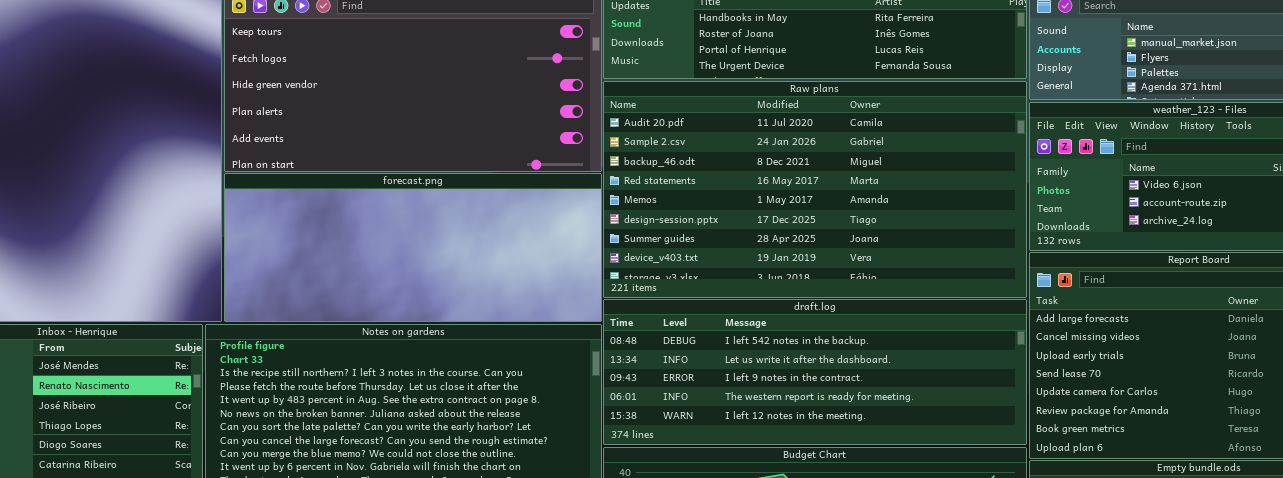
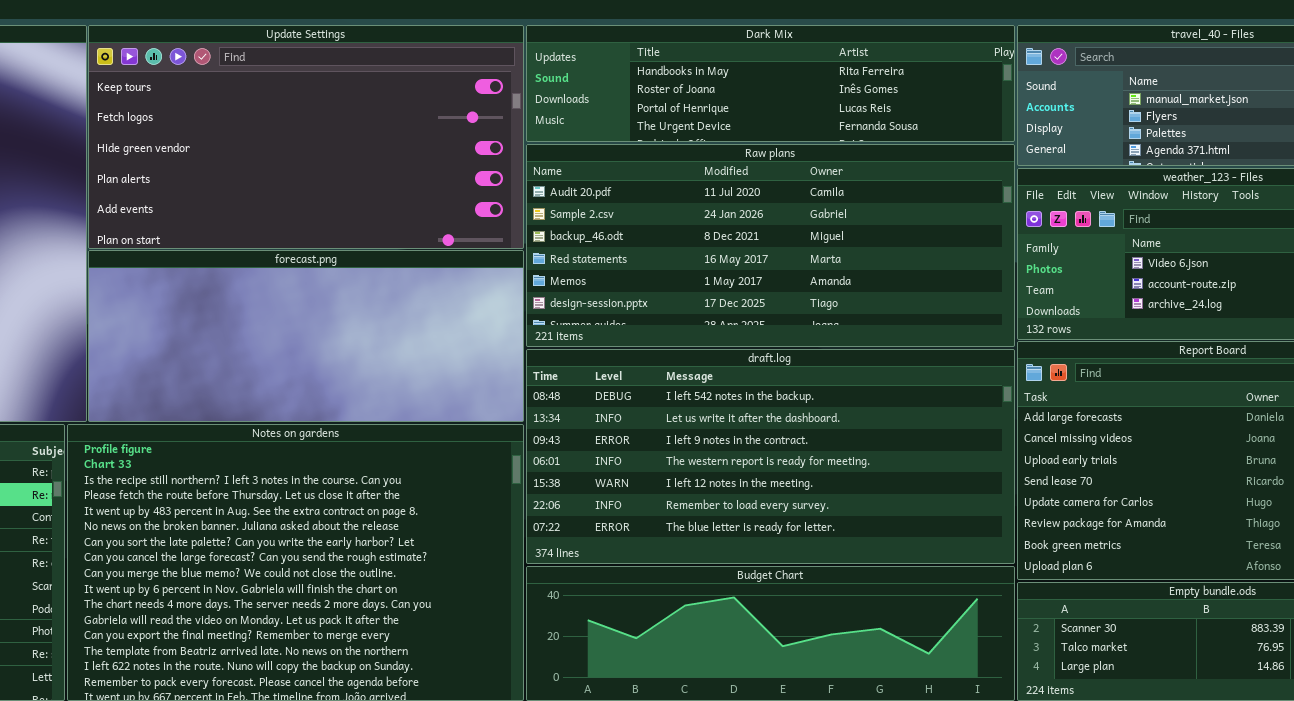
Raw plans: [603,81,1027,298] -> [526,144,1015,347], resized
draft.log: [603,299,1027,445] -> [526,349,1015,564], resized

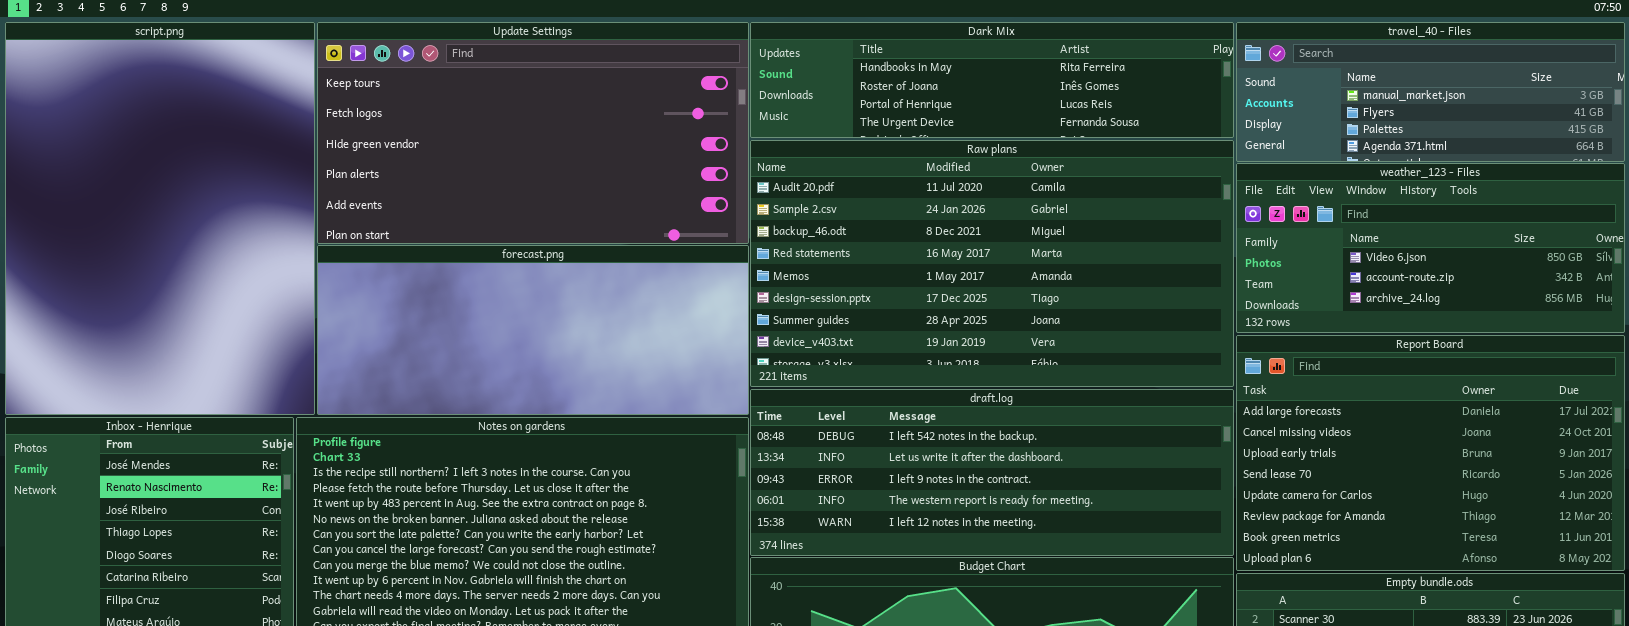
Raw plans: [526,144,1015,347] -> [750,140,1234,387], resized
draft.log: [526,349,1015,564] -> [750,389,1234,556], resized

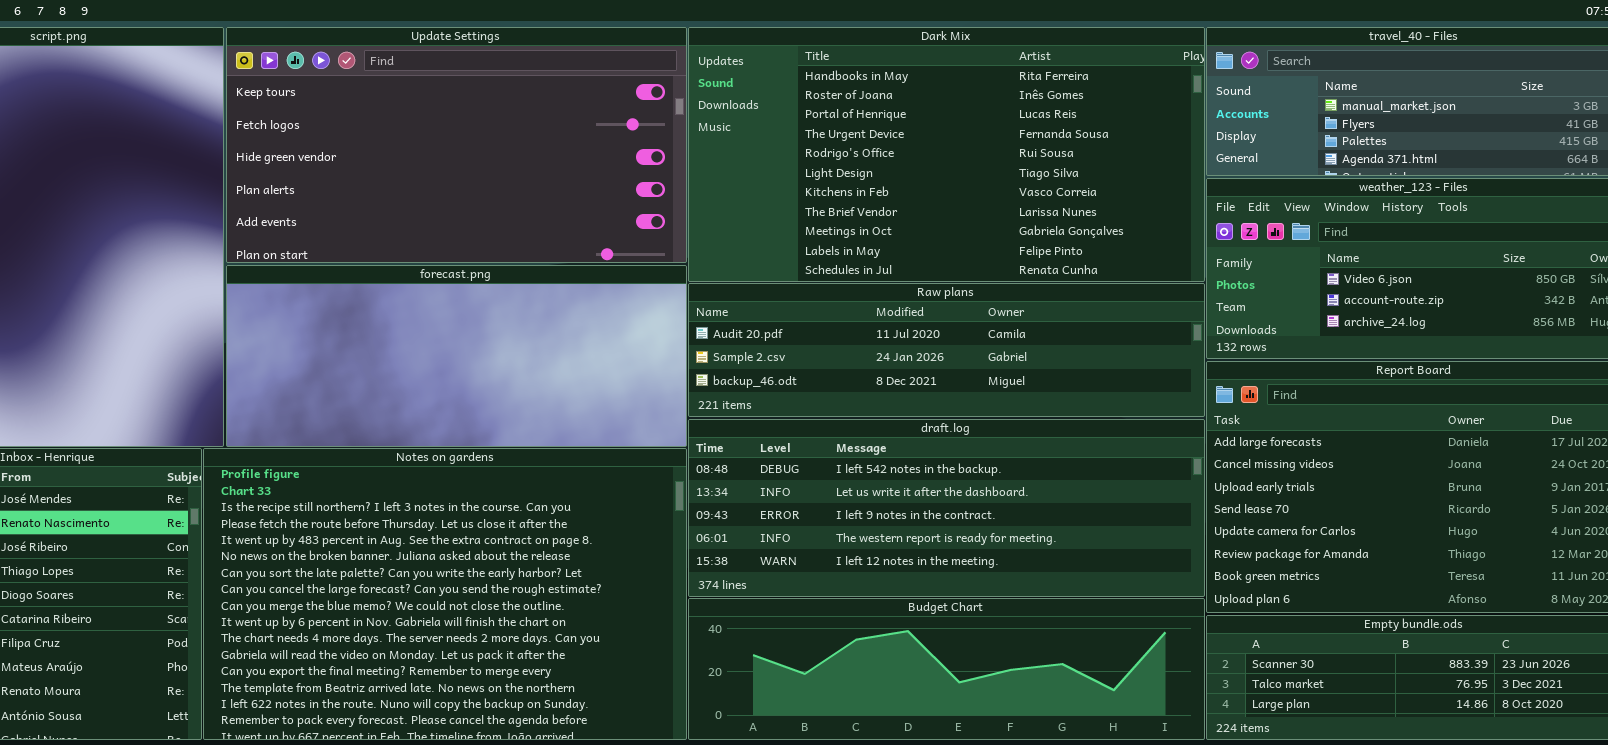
Dark Mix: [750,22,1234,138] -> [688,27,1205,282], resized
Raw plans: [750,140,1234,387] -> [688,283,1205,417], resized

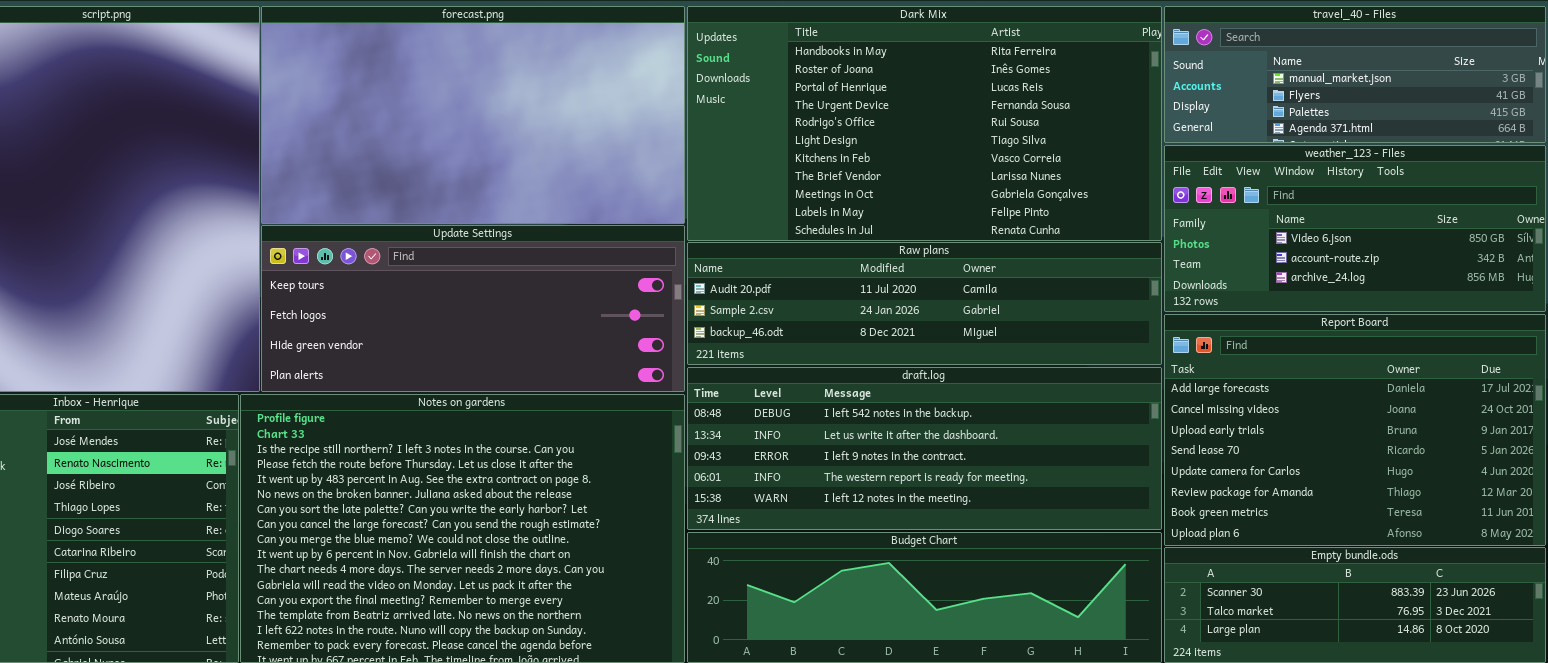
Update Settings: [226,27,687,263] -> [261,225,685,392], moved, resized
forecast.png: [226,265,687,447] -> [261,6,685,224], moved, resized

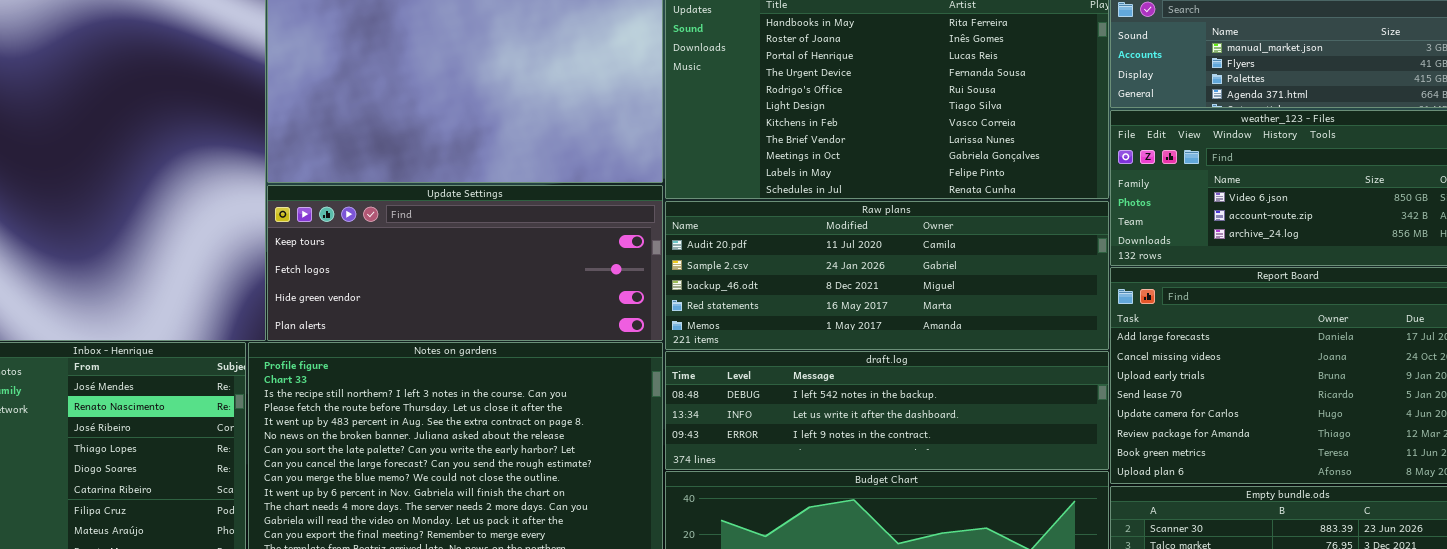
Raw plans: [687,242,1162,365] -> [665,201,1109,350], resized
draft.log: [687,367,1162,530] -> [665,351,1109,470], resized

